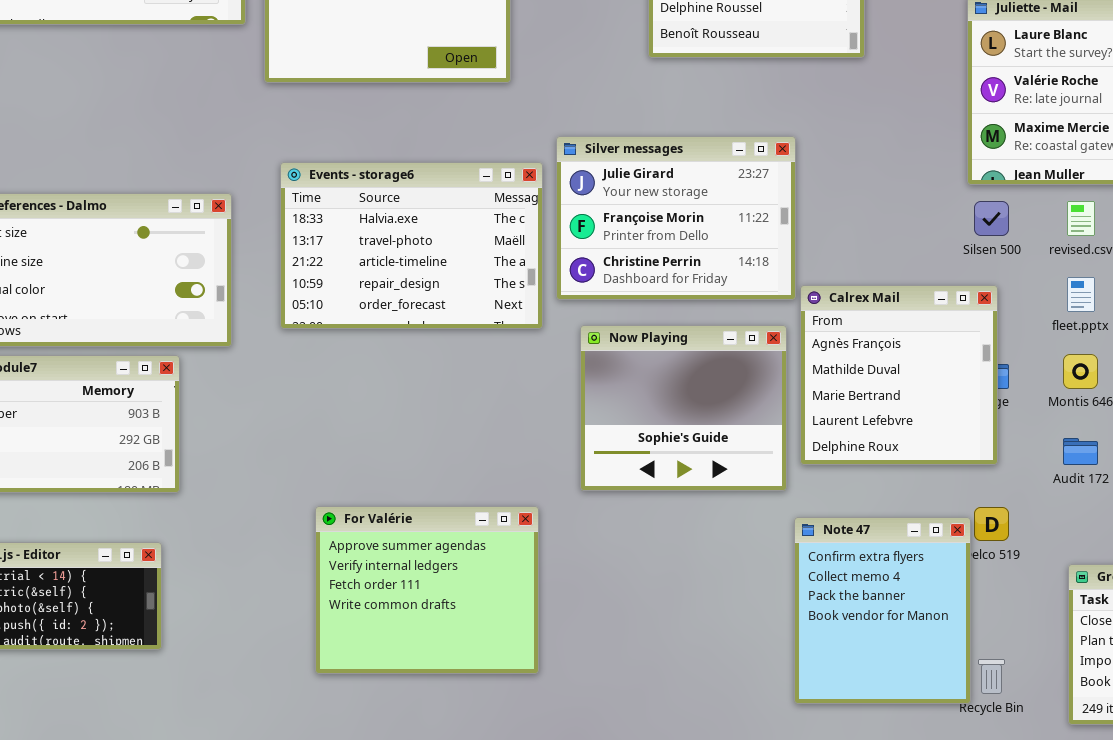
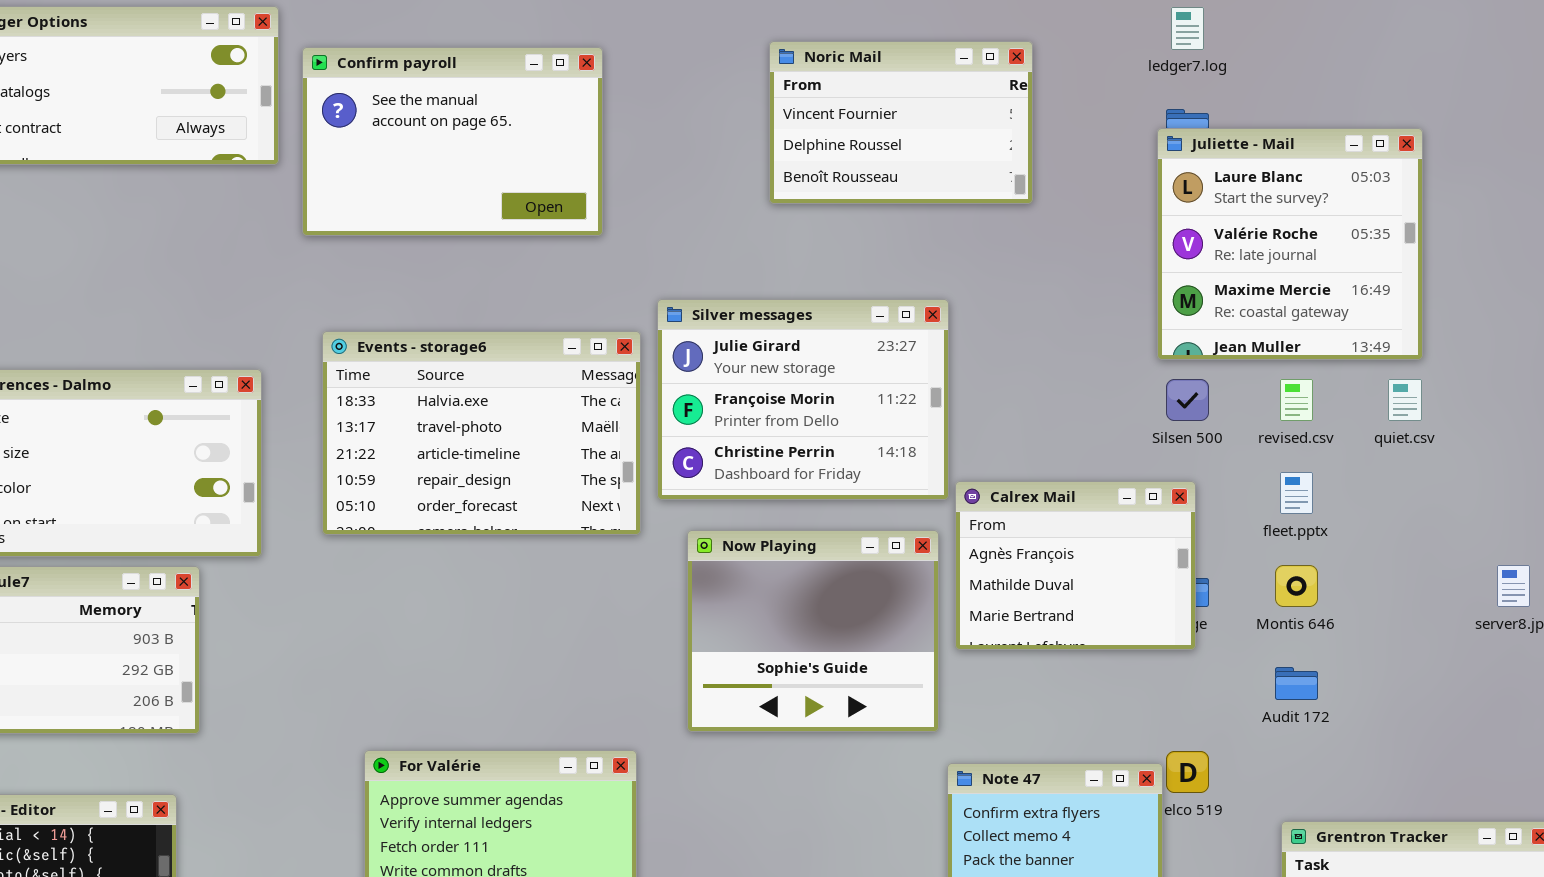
Calrex Mail: [800,285,998,465] -> [955,481,1196,650], resized

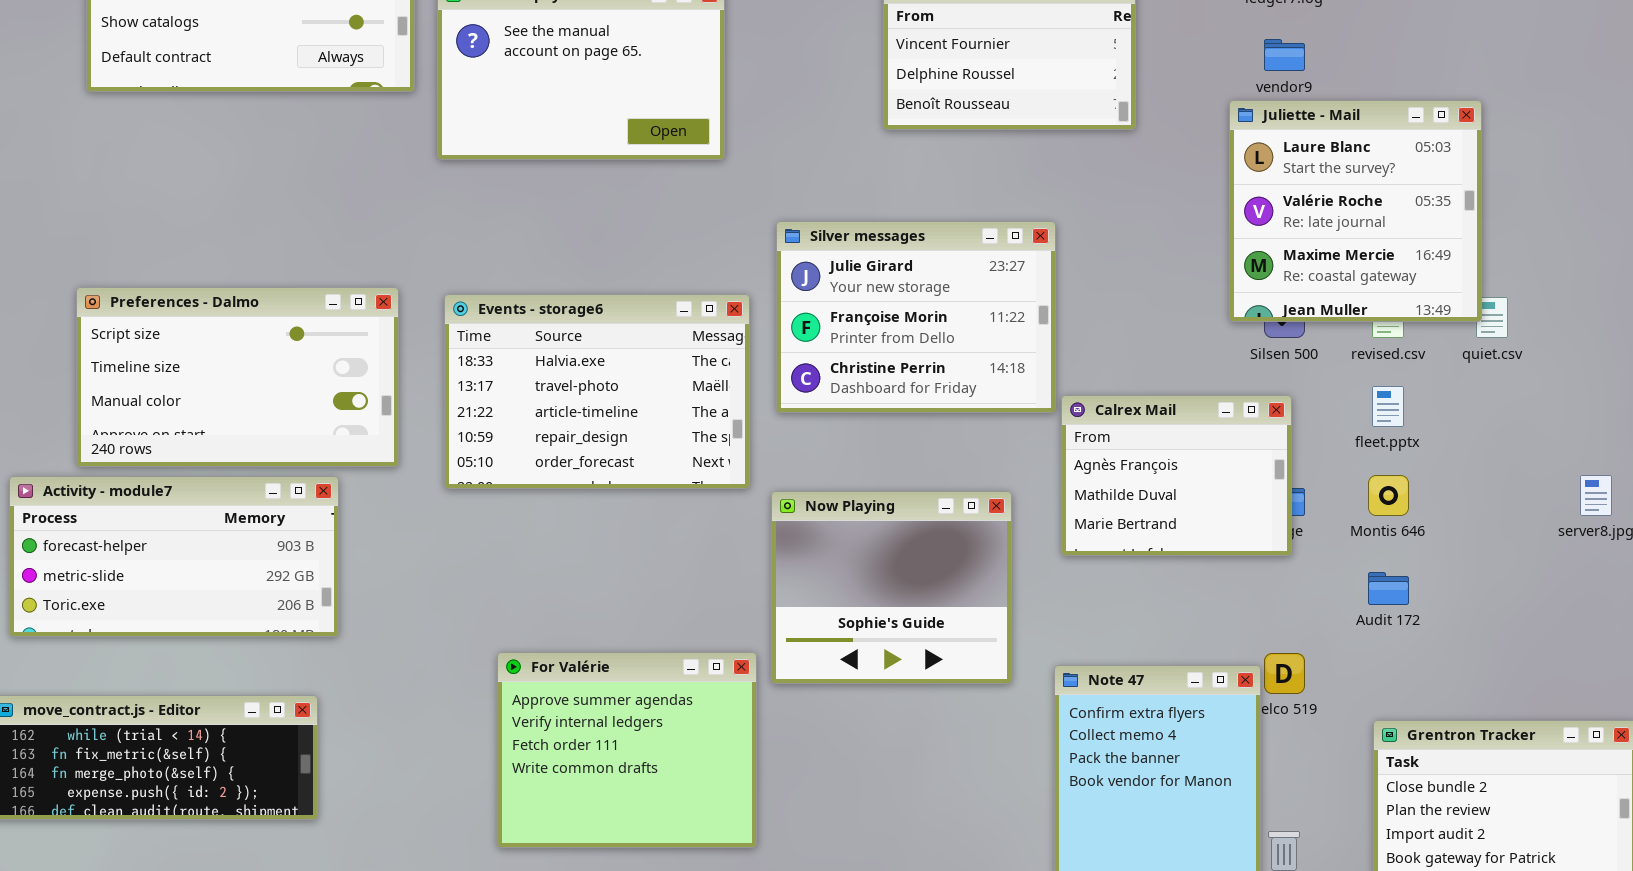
Juliette - Mail: [1157,128,1423,360] -> [1229,100,1482,322], moved
Events - storage6: [322,331,641,535] -> [444,294,750,489], moved
Now Playing: [687,530,939,732] -> [771,491,1012,684], moved

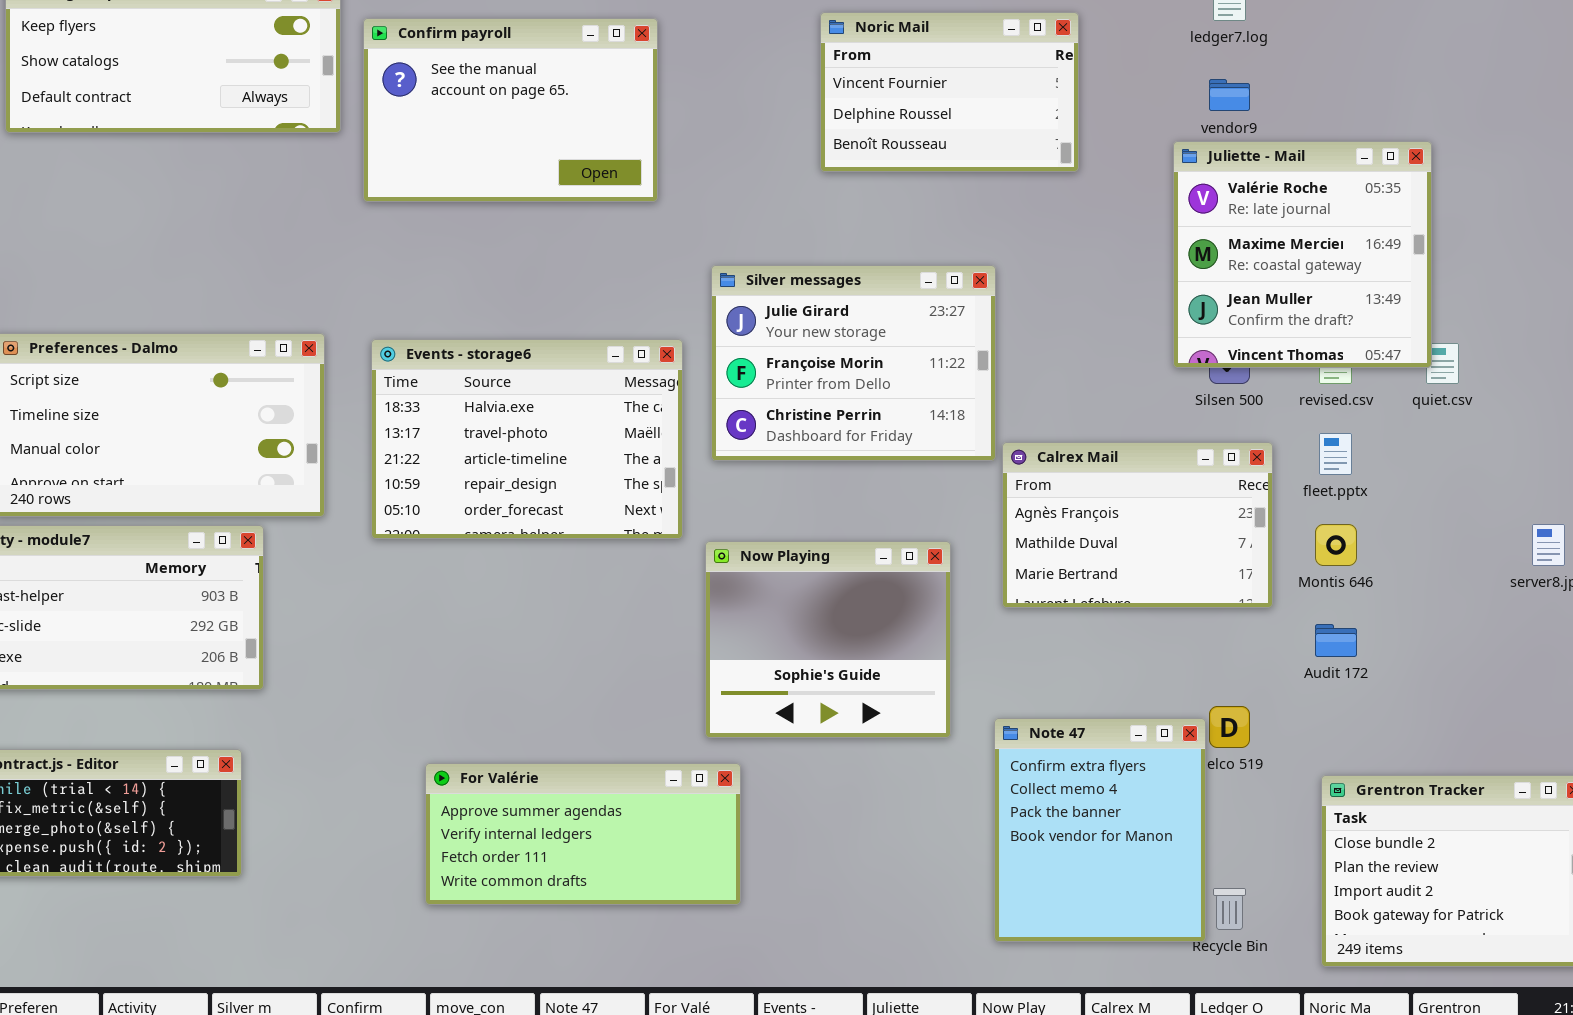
Juliette - Mail: [1229,100,1482,322] -> [1173,141,1432,368], scrolled down 1 row
Calrex Mail: [1061,395,1292,556] -> [1002,442,1273,608], resized
For Valérie: [497,652,757,848] -> [425,763,741,905], resized

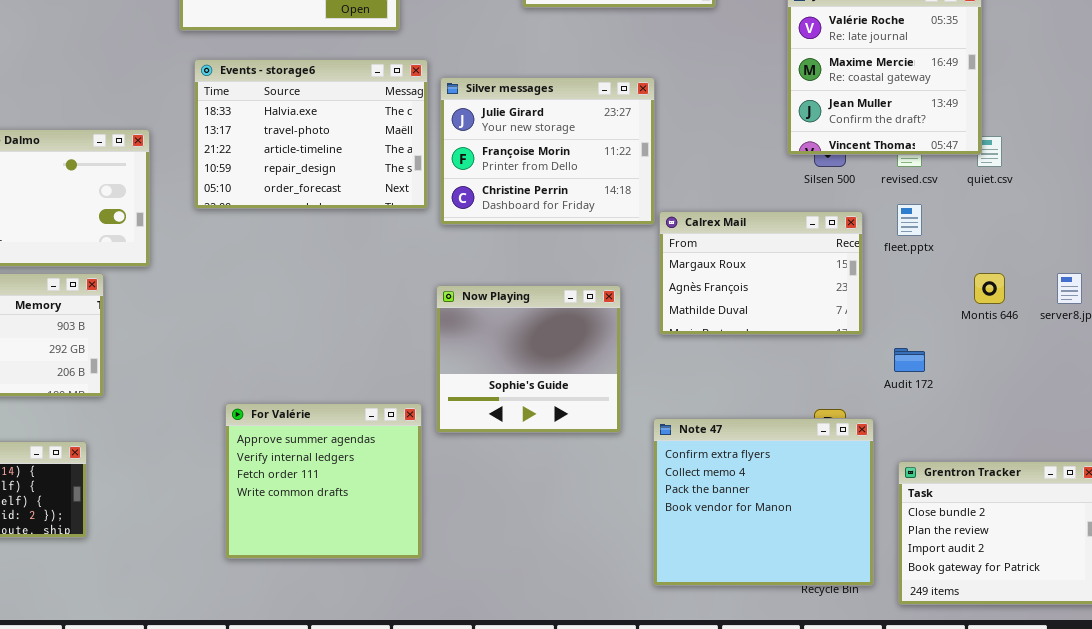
Events - storage6: [371,339,683,539] -> [194,59,428,209], moved
Calrex Mail: [1002,442,1273,608] -> [659,211,863,335], scrolled up 1 row
Montis 646: [1315,524,1357,566] -> [974,273,1005,304], moved
Note 47: [994,718,1206,942] -> [653,418,874,586], resized
For Valérie: [425,763,741,905] -> [225,403,422,559], resized

